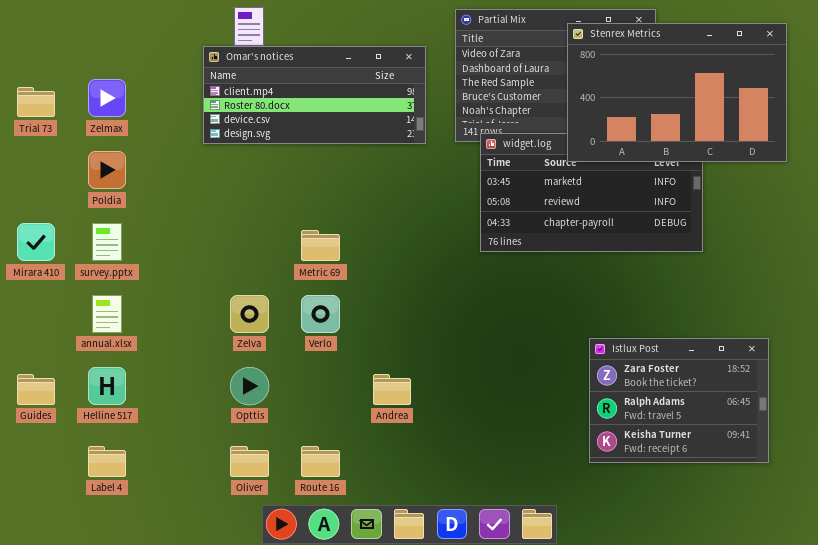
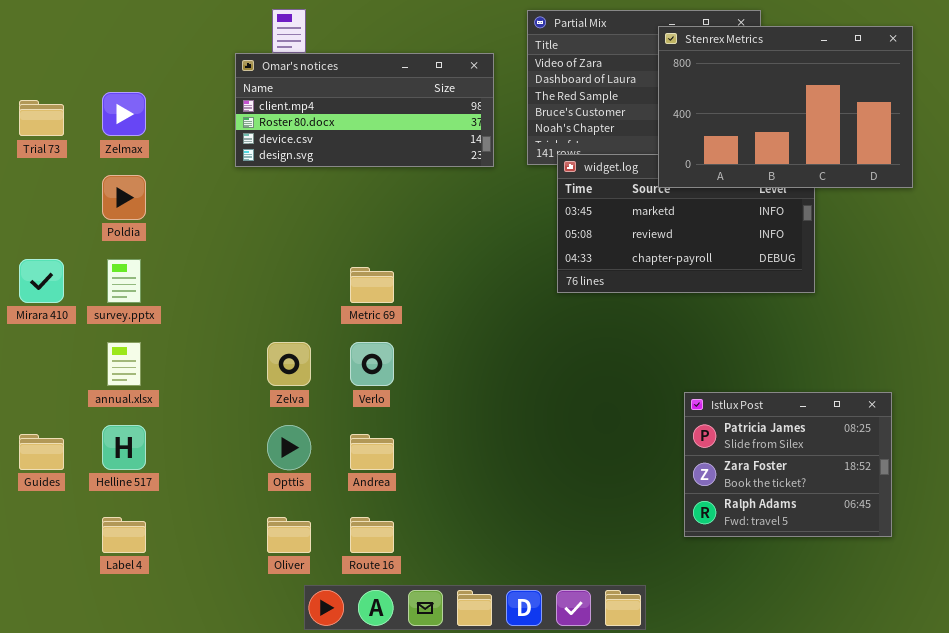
Istlux Post: [589,338,769,463] -> [684,392,892,537], scrolled up 1 row
Andrea: [373,374,411,405] -> [350,434,394,470], moved

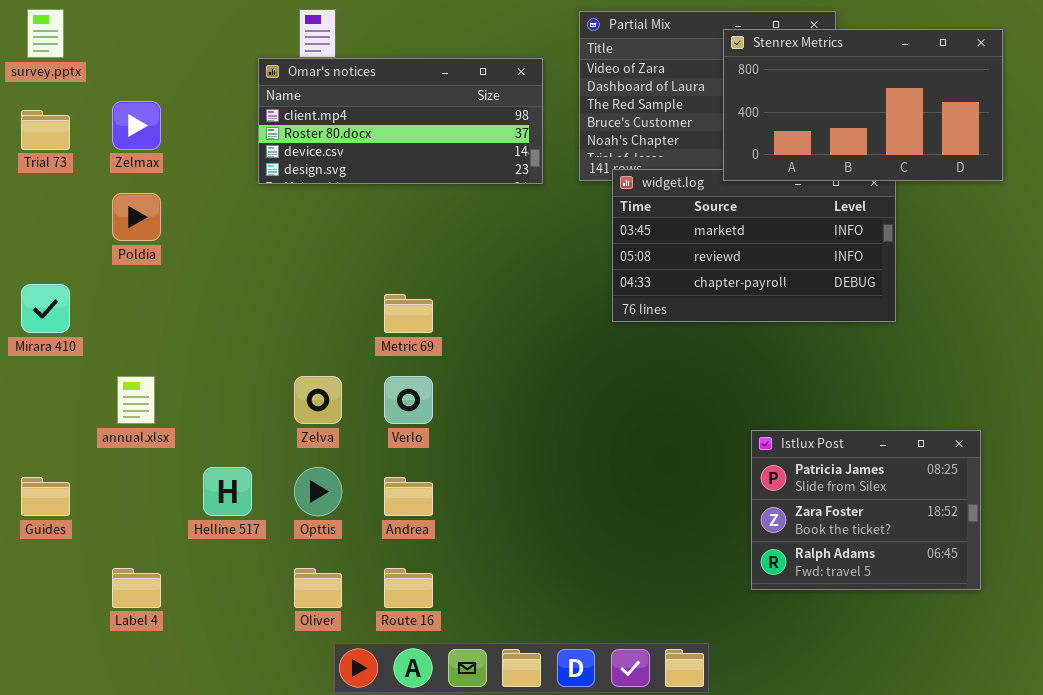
Stenrex Metrics: [658,26,913,188] -> [723,29,1003,181], resized
survey.pptx: [107,259,141,303] -> [27,9,64,58], moved
Helline 517: [102,425,146,470] -> [203,467,252,516], moved

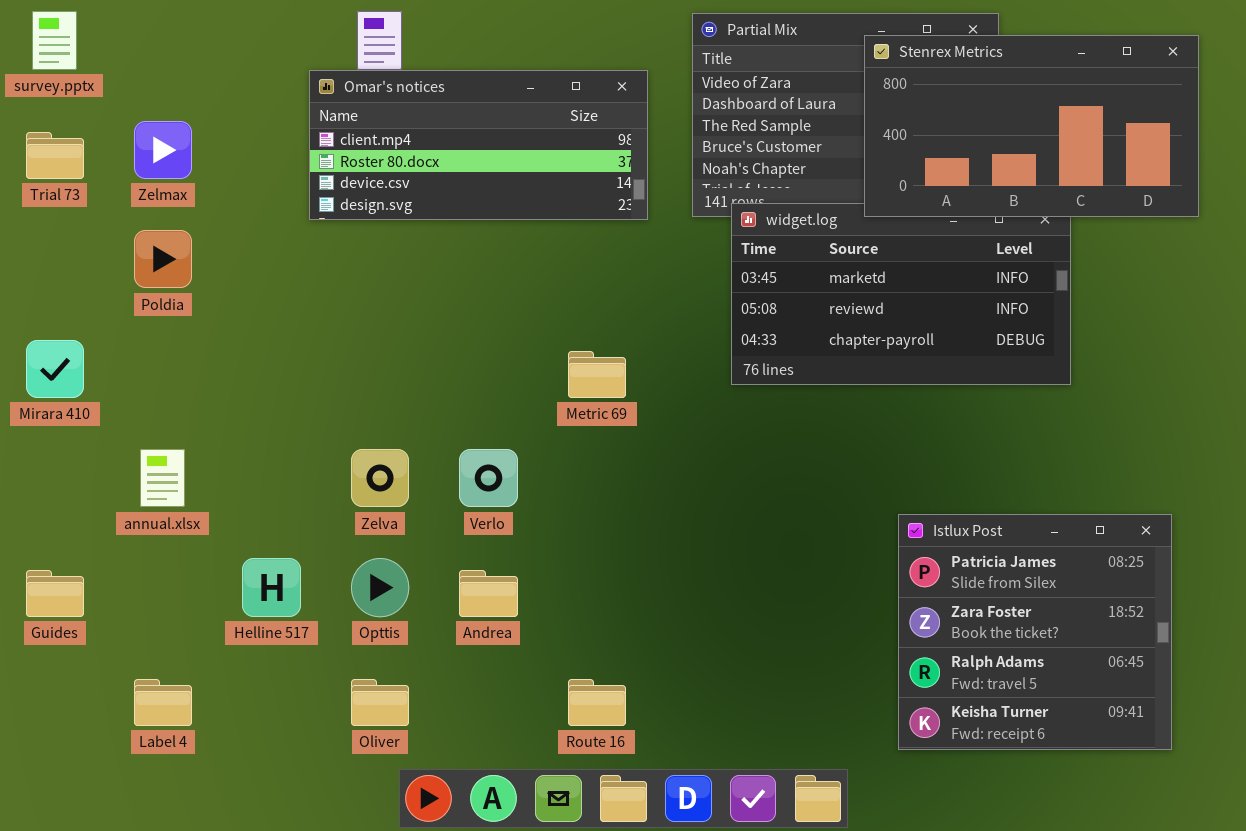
Metric 69: [384,294,433,333] -> [568,351,626,398], moved
Istlux Post: [751,430,981,590] -> [898,514,1172,750], resized
Route 16: [384,568,433,608] -> [568,679,626,726], moved

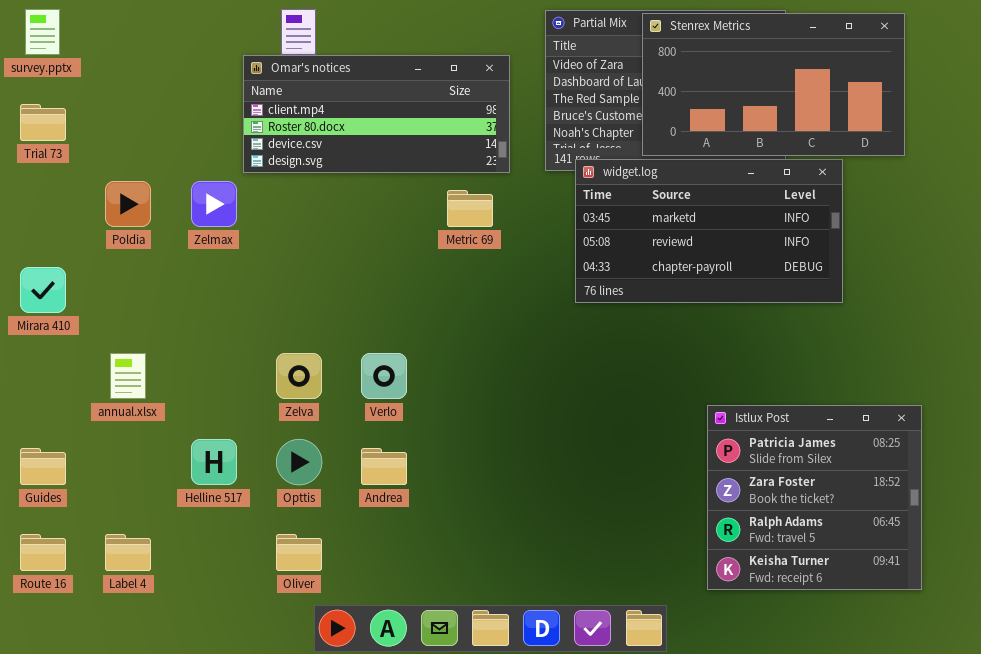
Stenrex Metrics: [864,35,1199,217] -> [642,13,905,156], moved
Zelmax: [134,121,192,179] -> [191,181,237,227], moved
Metric 69: [568,351,626,398] -> [447,190,493,227], moved
Route 16: [568,679,626,726] -> [20,534,66,571], moved

